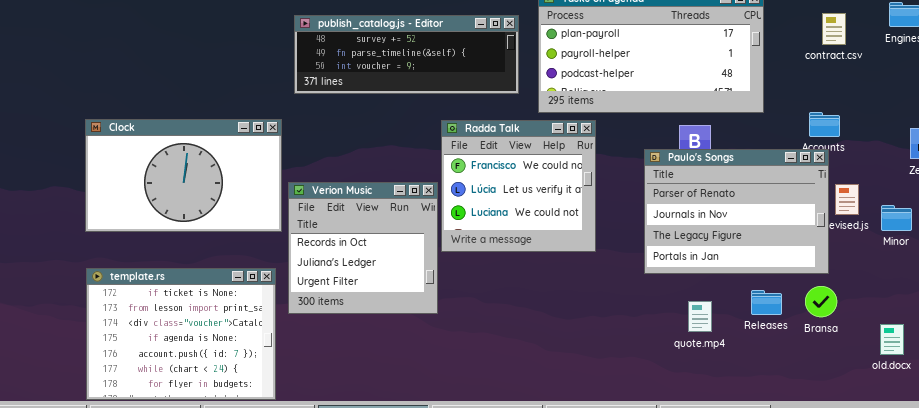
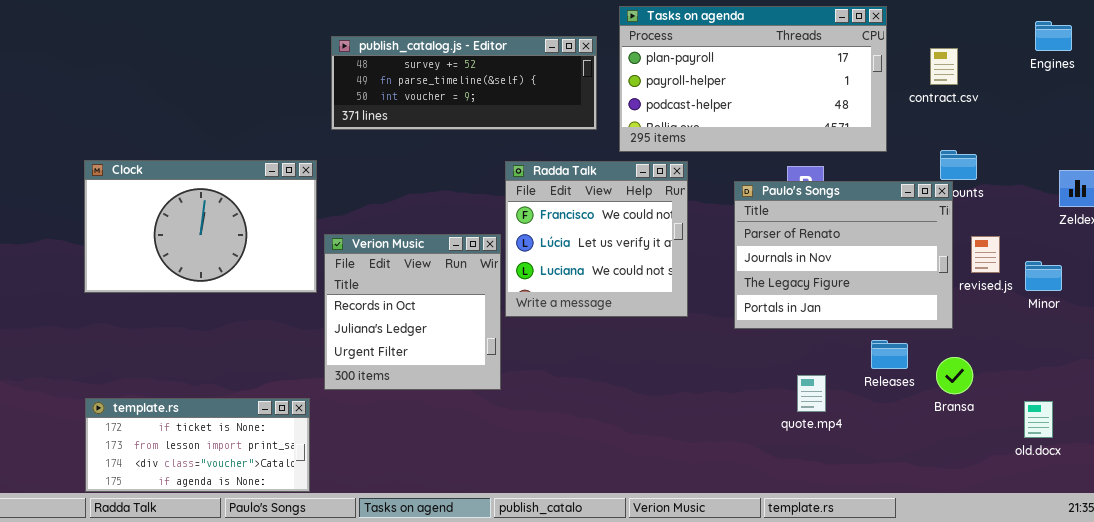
contract.csv: [822,13,846,45] -> [930,48,958,85], moved
Paulo's Songs: [644,149,829,274] -> [734,181,953,329], moved
template.rs: [86,268,276,400] -> [85,398,310,492], resized
Releases: [751,290,782,315] -> [871,340,908,369], moved

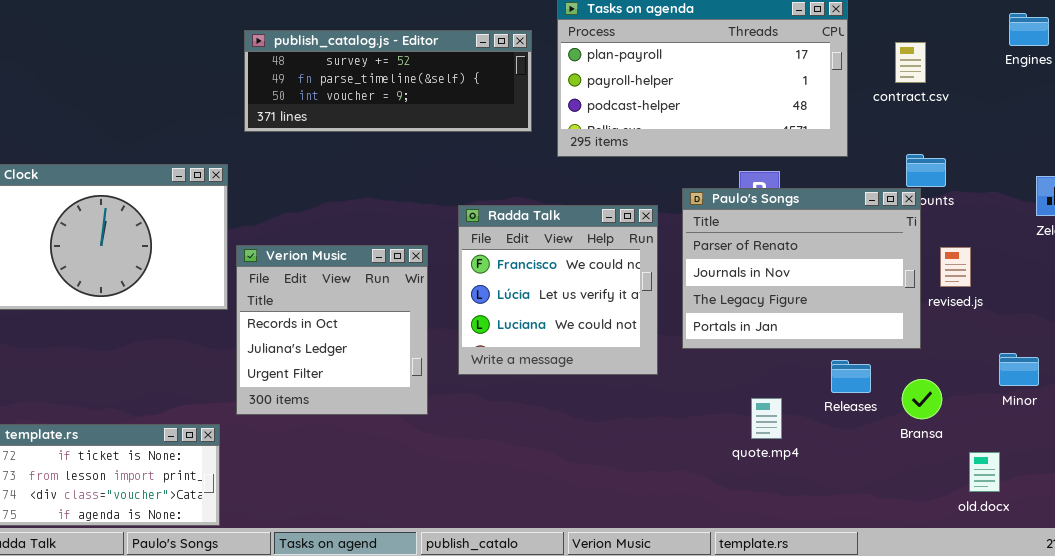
Radda Talk: [505,161,688,317] -> [458,205,658,375], moved
Minor: [1025,261,1062,291] -> [999,353,1039,386], moved
old.docx: [1024,401,1053,438] -> [969,452,1000,492], moved

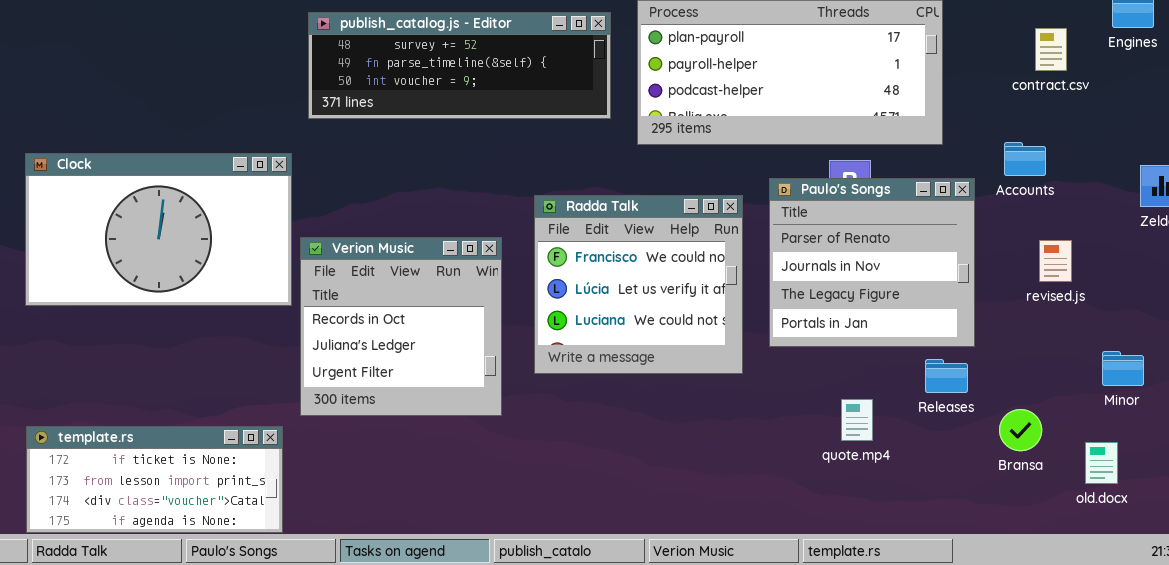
contract.csv: [895,42,926,83] -> [1035,28,1067,71], moved
Paulo's Songs: [682,188,921,349] -> [769,178,975,347], resized
Bransa: [902,379,942,419] -> [999,409,1042,451], moved
old.docx: [969,452,1000,492] -> [1085,442,1118,484], moved

